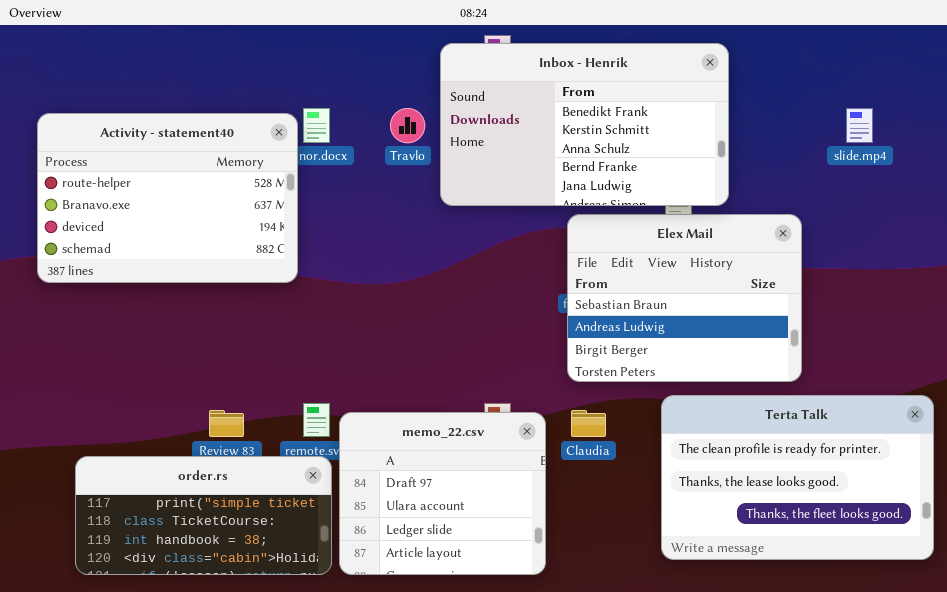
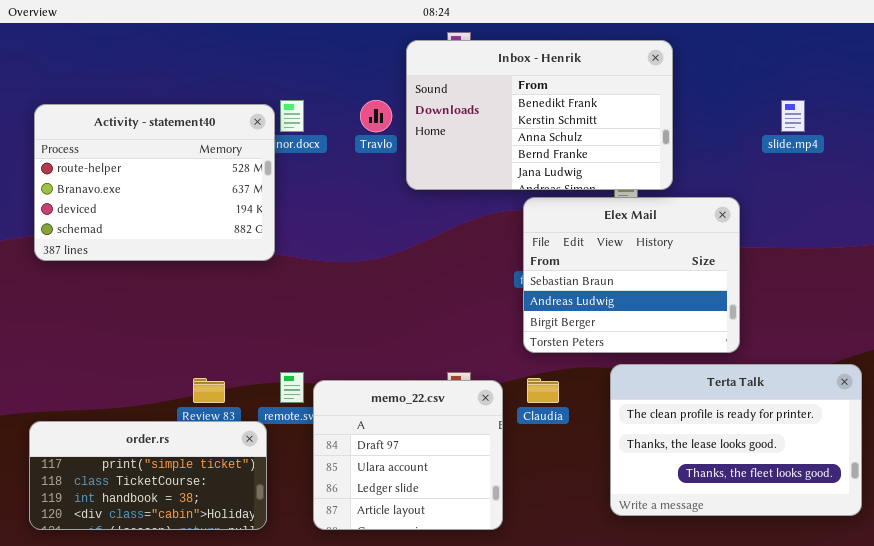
order.rs: [75,456,332,575] -> [29,421,267,530], moved

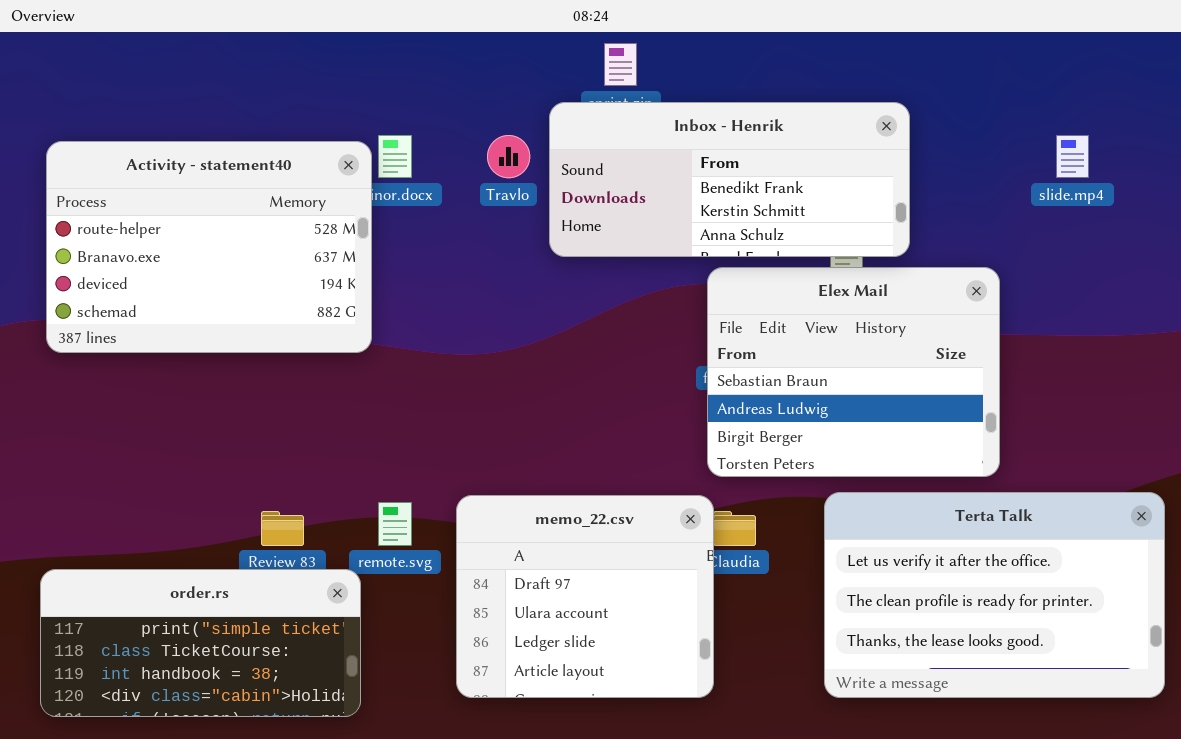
Inbox - Henrik: [406,40,673,190] -> [549,102,910,257], resized
Terta Talk: [610,364,862,516] -> [824,492,1165,698], scrolled up 1 row
memo_22.csv: [313,380,503,530] -> [456,495,714,698], moved

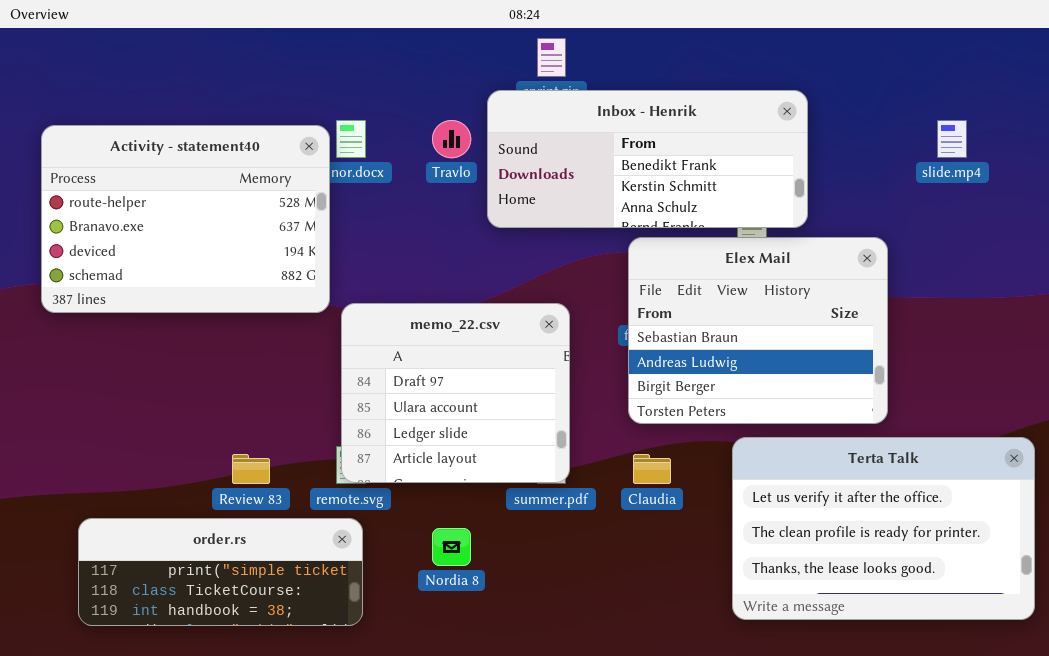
memo_22.csv: [456,495,714,698] -> [341,303,570,483], moved
order.rs: [40,569,361,717] -> [78,518,363,626], moved, resized

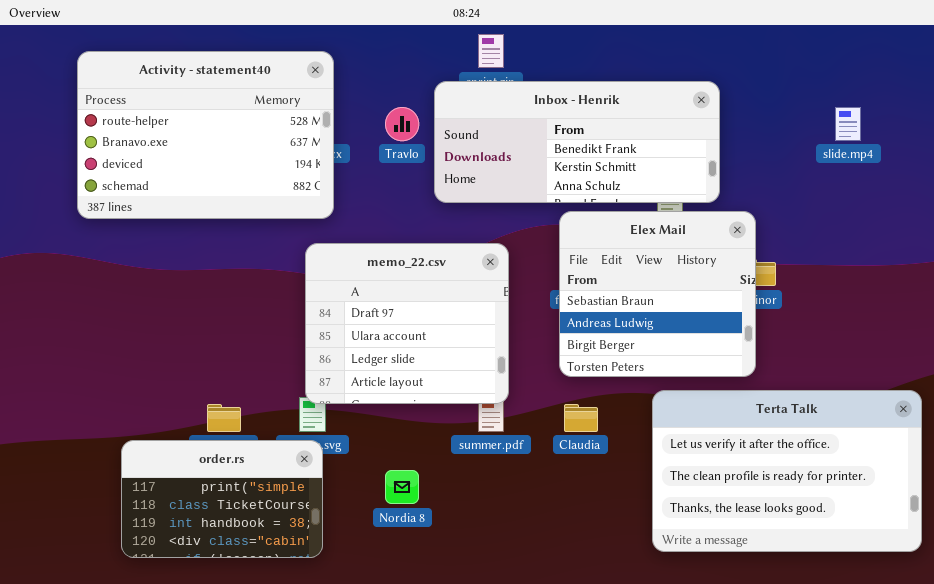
Activity - statement40: [41,125,330,313] -> [77,51,334,219], moved
Elex Mail: [628,237,888,424] -> [559,211,756,377], resized
memo_22.csv: [341,303,570,483] -> [305,243,509,404], moved
order.rs: [78,518,363,626] -> [121,440,323,558], resized

